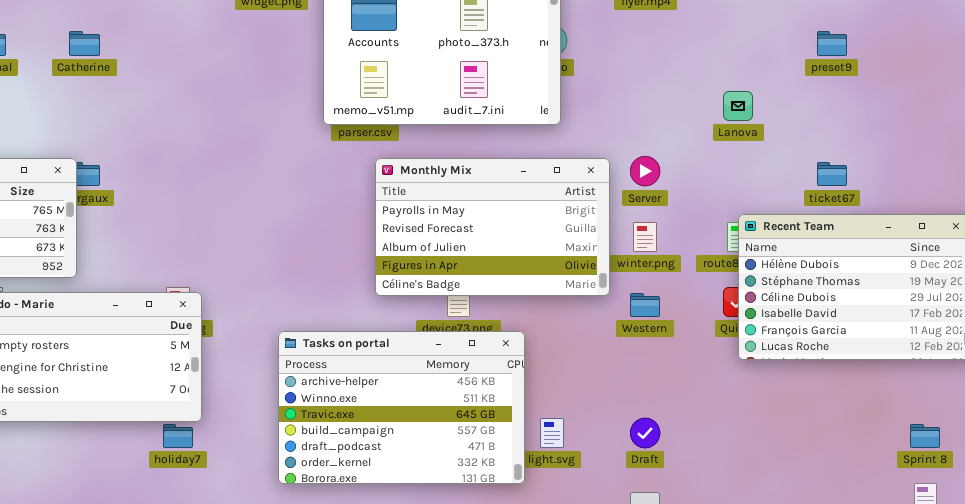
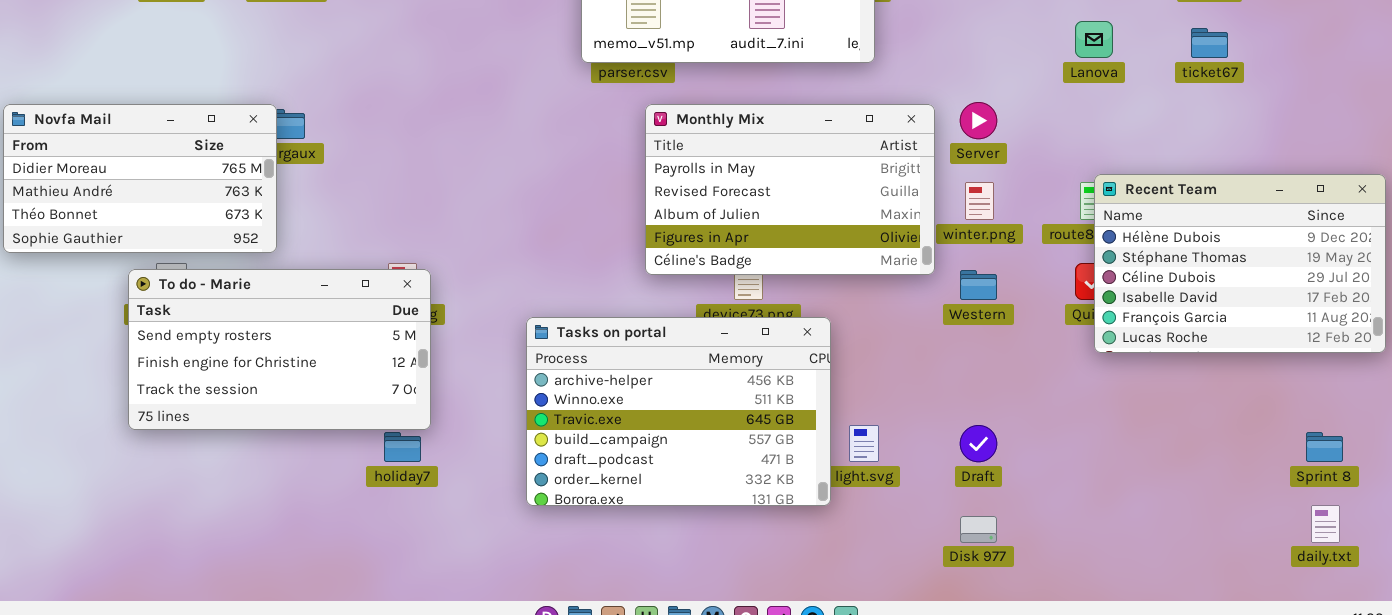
ticket67: [817,162,847,186] -> [1191,28,1228,58], moved

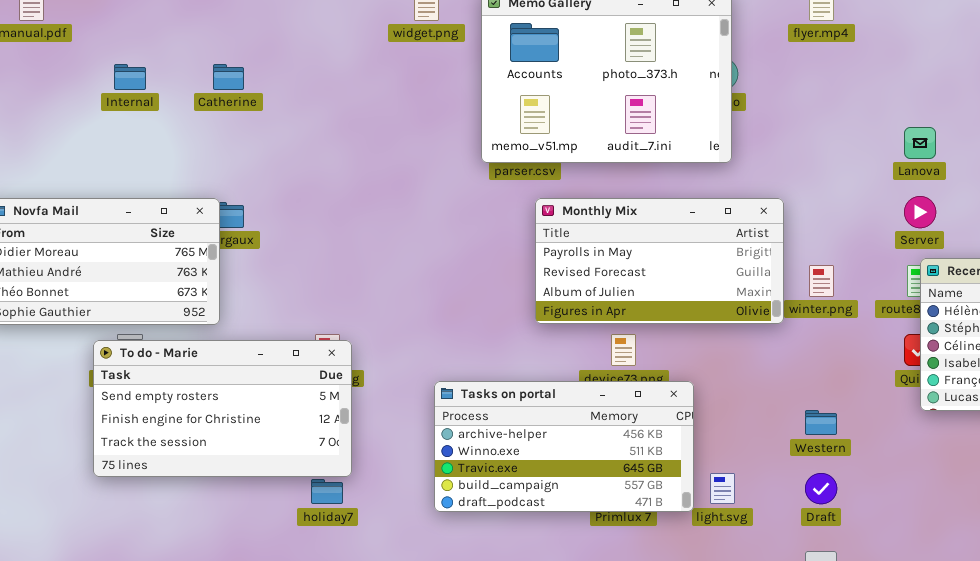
Server: [960,102,997,139] -> [904,196,936,228], moved
Monthly Mix: [645,104,935,275] -> [535,198,784,324], resized
Western: [960,270,997,300] -> [805,410,837,435], moved
Tasks on portal: [526,317,831,506] -> [434,381,694,512], resized

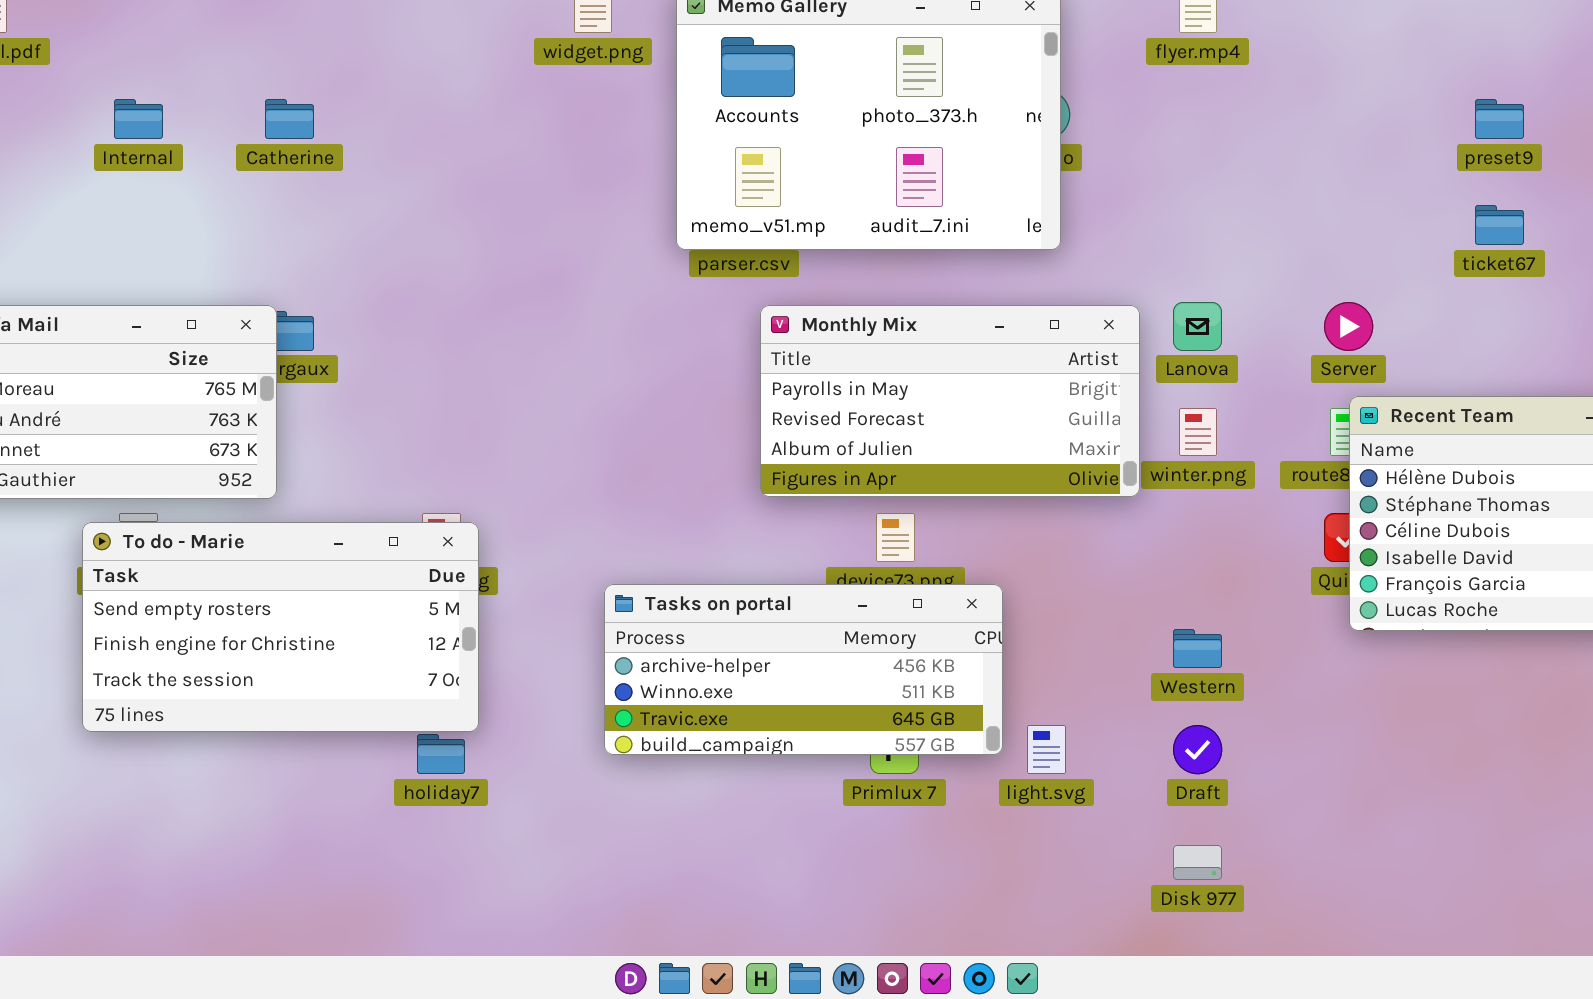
Lanova: [904,127,936,159] -> [1173,302,1222,351], moved
Tasks on portal: [434,381,694,512] -> [604,584,1003,755], resized

